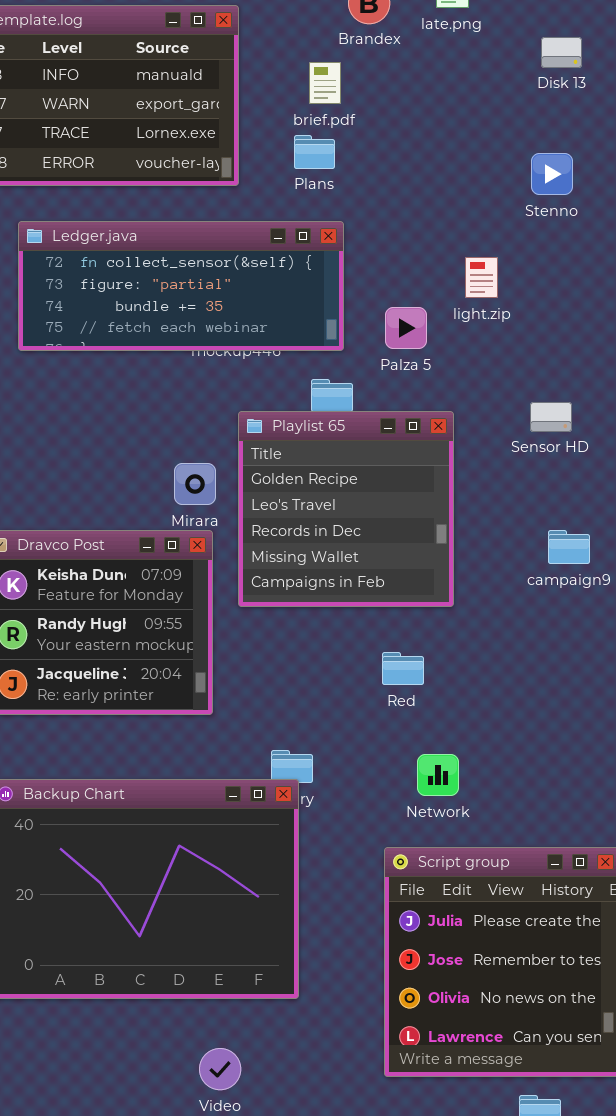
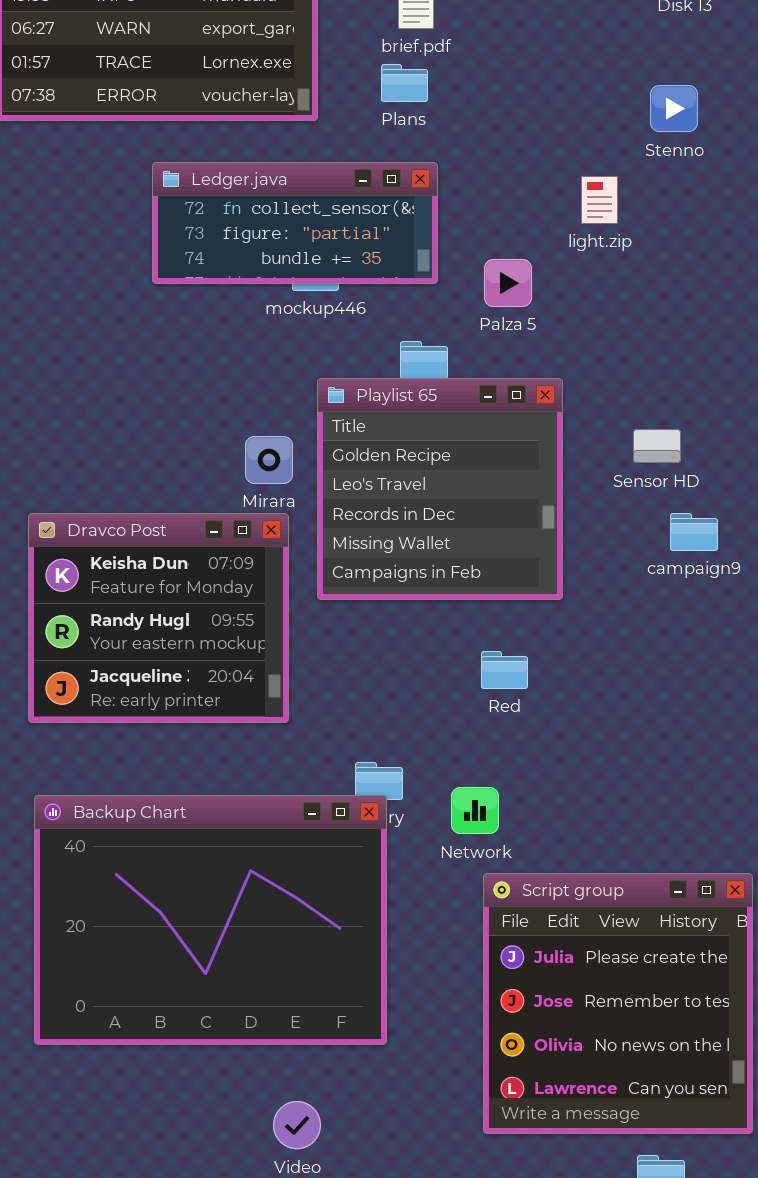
Ledger.java: [18,221,344,351] -> [152,162,438,284], resized
light.zip: [465,257,498,298] -> [581,176,618,224], moved
Sensor HD: [530,402,572,432] -> [633,429,681,463], moved
Network: [417,754,459,796] -> [451,787,499,834], moved

